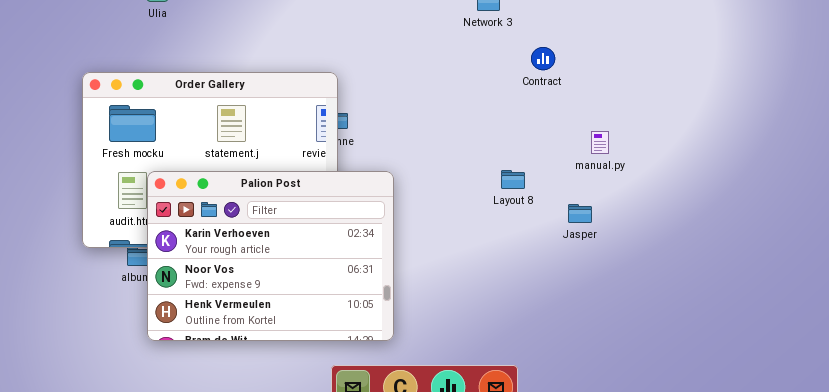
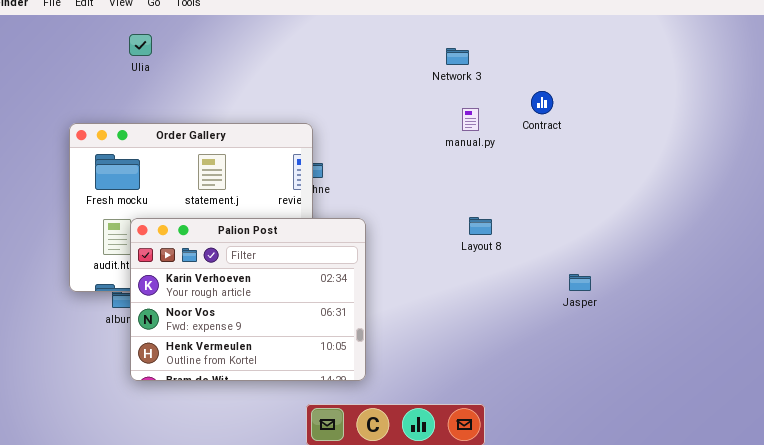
Contract: [531,47,555,70] -> [531,91,553,114], moved
manual.py: [591,131,609,154] -> [462,108,479,131], moved
Jasper: [568,204,592,223] -> [569,274,591,291], moved

